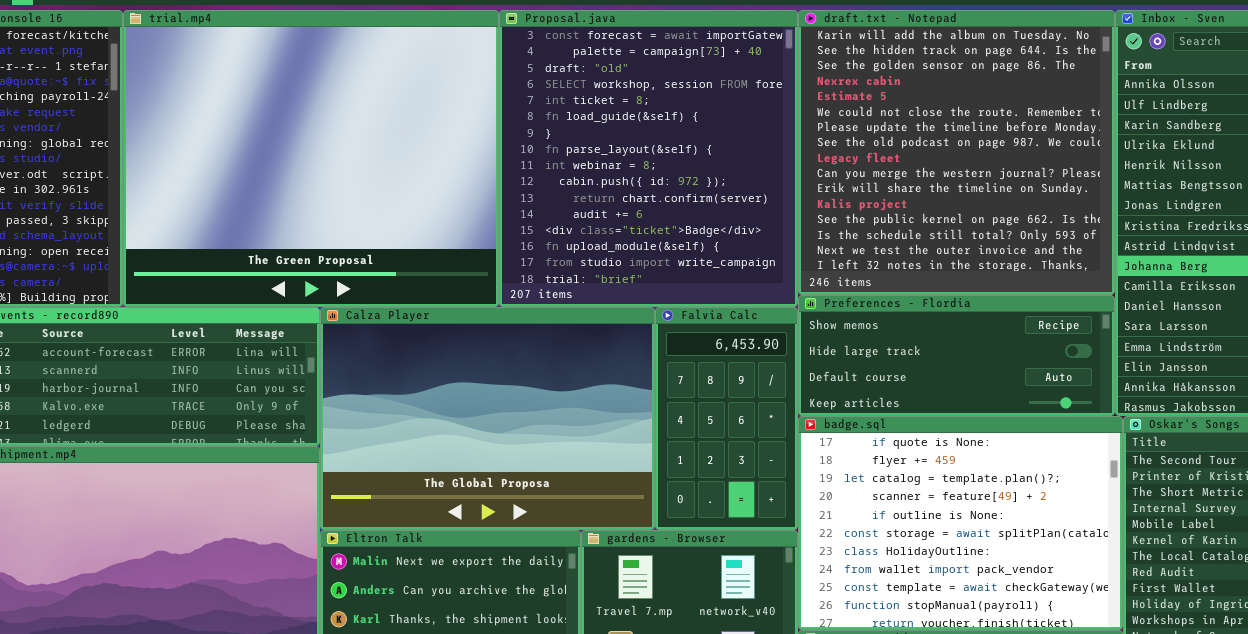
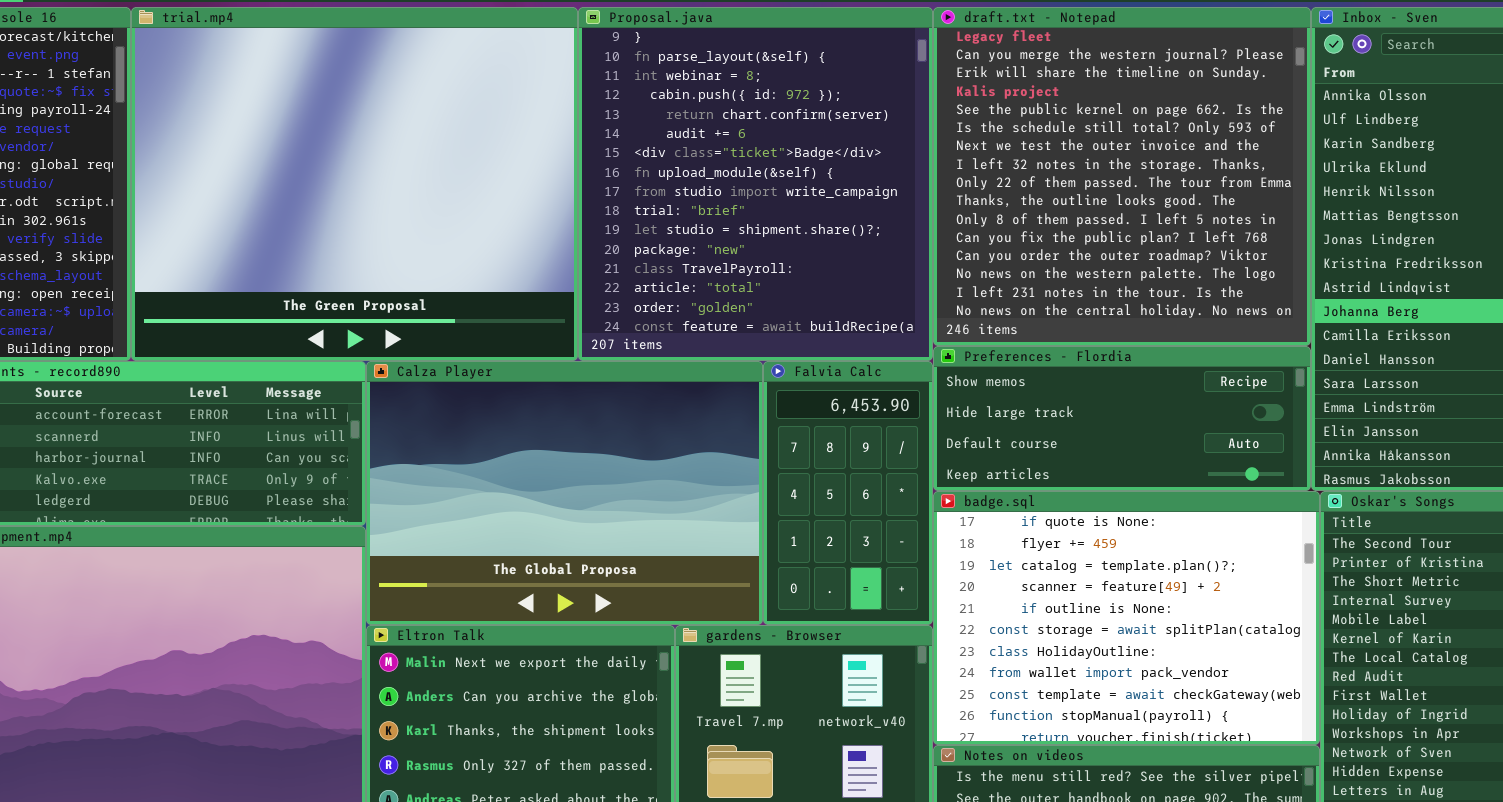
Proposal.java: [499,10,798,307] -> [578,7,933,361], scrolled down 6 rows
draft.txt - Notepad: [798,10,1115,295] -> [933,7,1311,346], scrolled down 8 rows

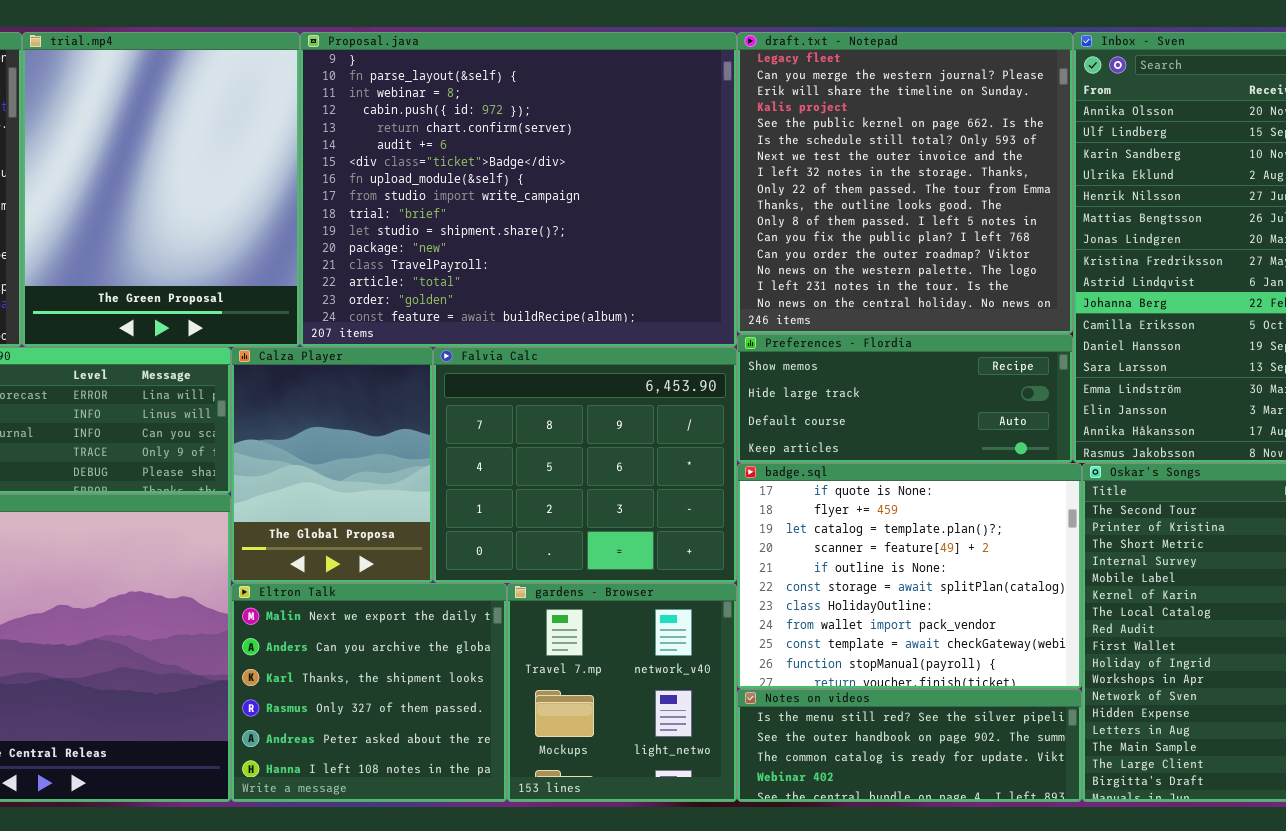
trial.mp4: [131,7,578,361] -> [22,32,300,347], resized
Proposal.java: [578,7,933,361] -> [300,32,737,347], resized
Calza Player: [366,361,763,625] -> [231,347,433,583], resized
Falvia Calc: [763,361,933,625] -> [433,347,737,583], resized

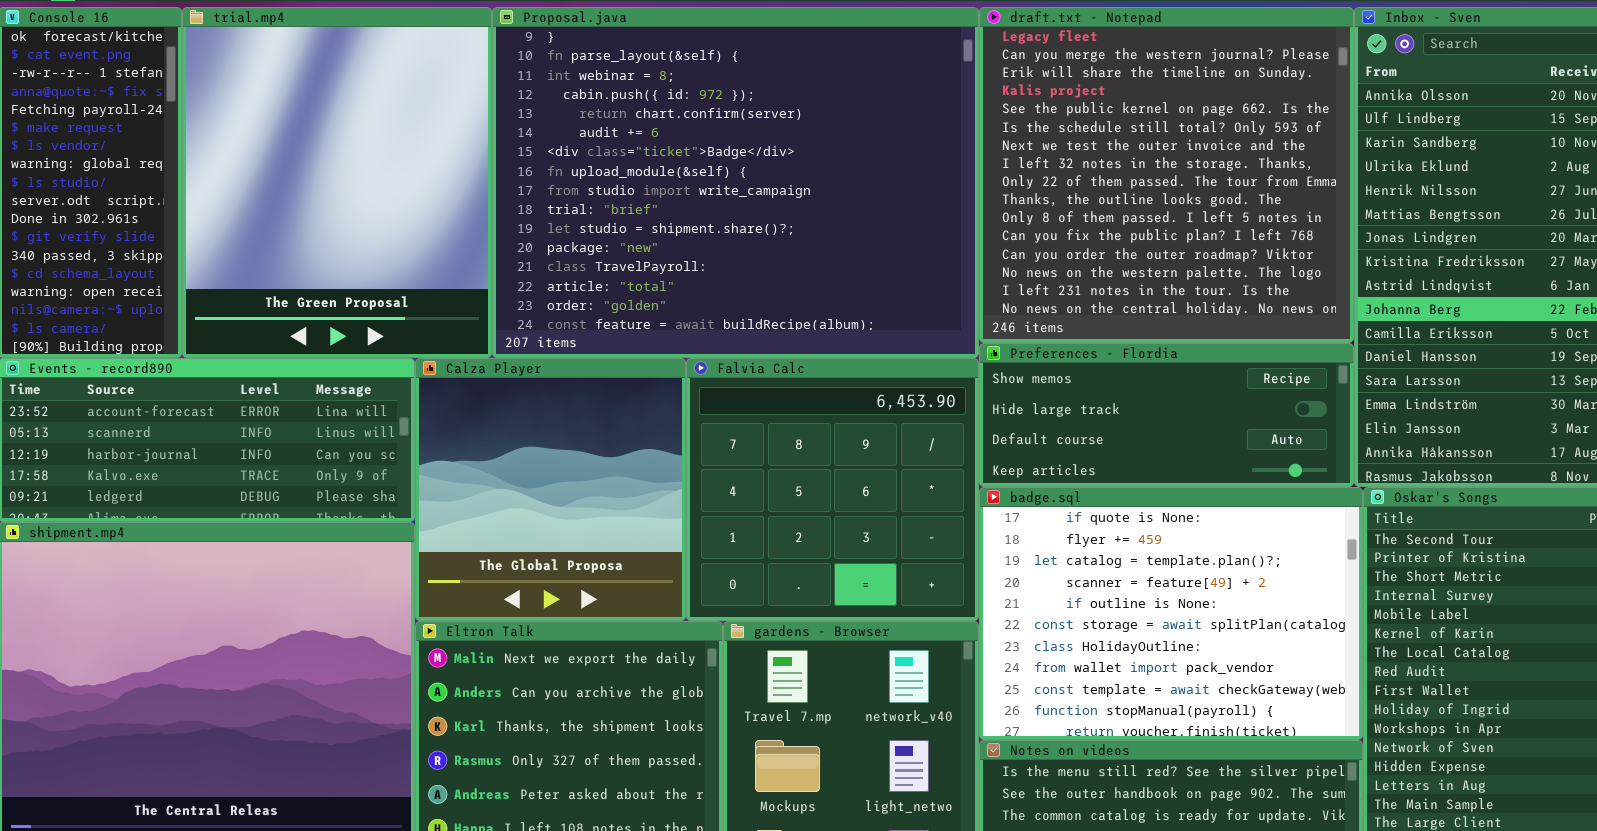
Calza Player: [231,347,433,583] -> [415,358,686,621], resized
Falvia Calc: [433,347,737,583] -> [686,358,979,621], resized

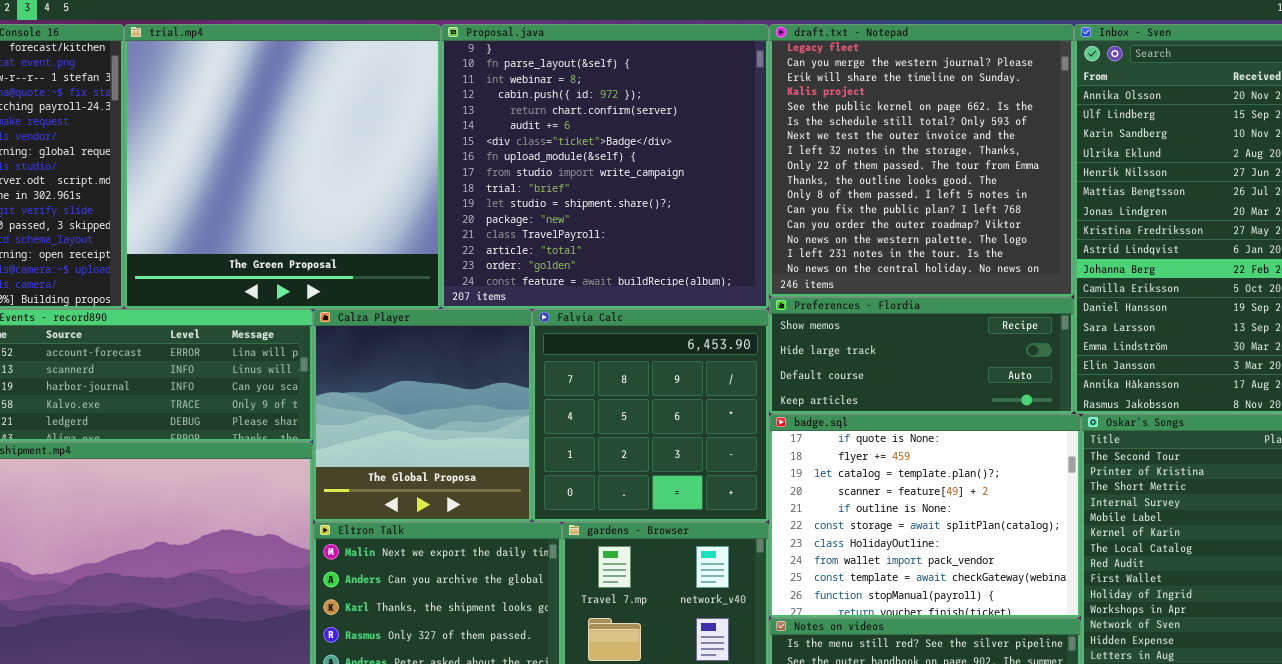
trial.mp4: [182,7,492,358] -> [124,24,441,309], resized
Proposal.java: [492,7,979,358] -> [441,24,769,309], resized

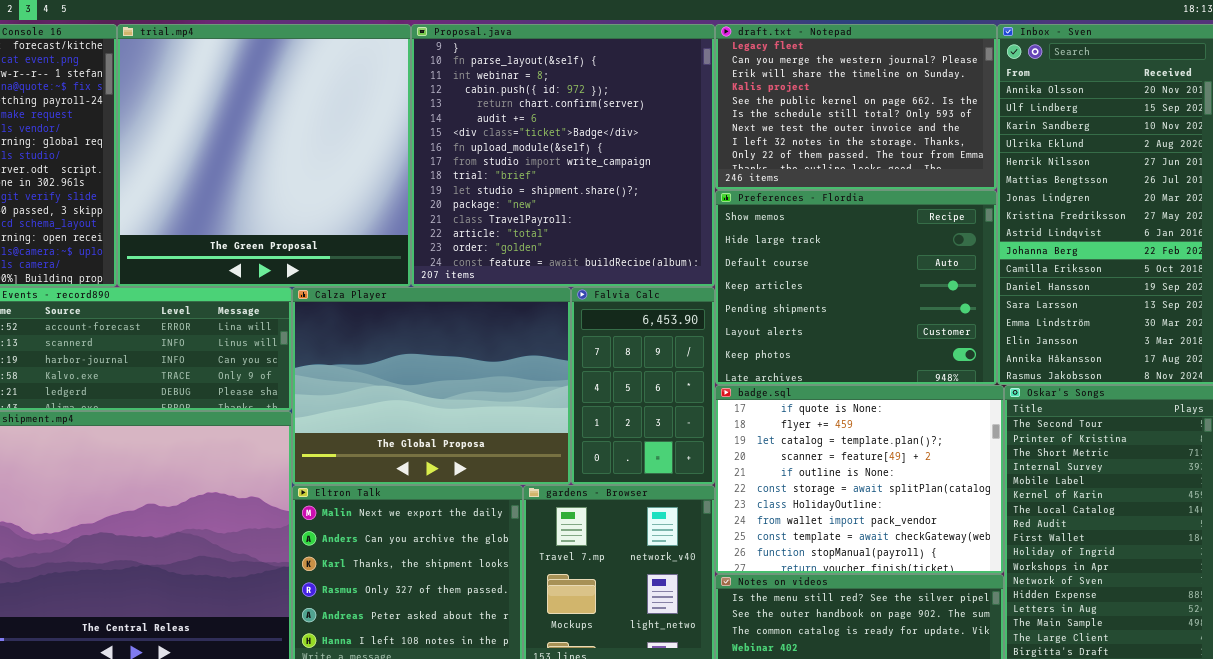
draft.txt - Notepad: [769,24,1074,297] -> [715,24,997,190], resized
Preferences - Flordia: [769,297,1074,414] -> [715,190,997,385], resized
Calza Player: [313,309,532,522] -> [292,287,571,485], resized
Falvia Calc: [532,309,769,522] -> [571,287,715,485], resized

